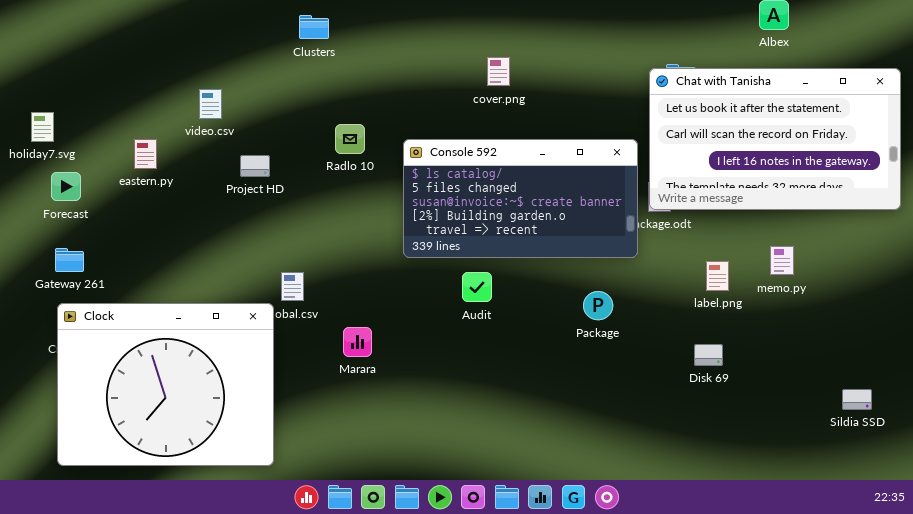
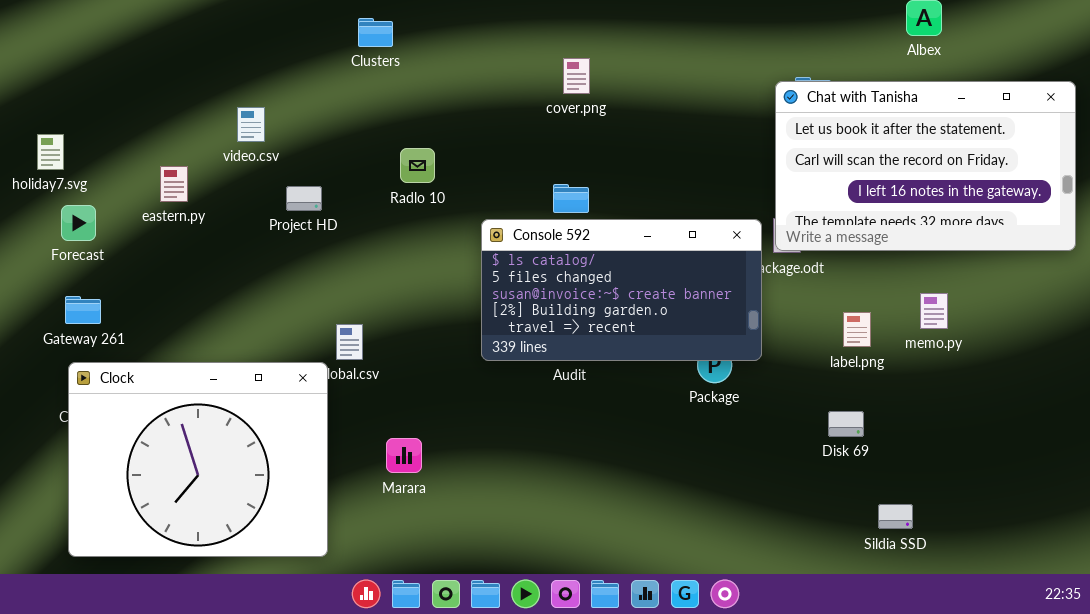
cover.png: [487,57,510,86] -> [563,58,590,94], moved
Console 592: [403,139,638,258] -> [481,219,762,361], moved
Marara: [343,327,372,357] -> [386,438,422,473], moved
Sildia SSD: [842,389,872,410] -> [878,504,913,529], moved

